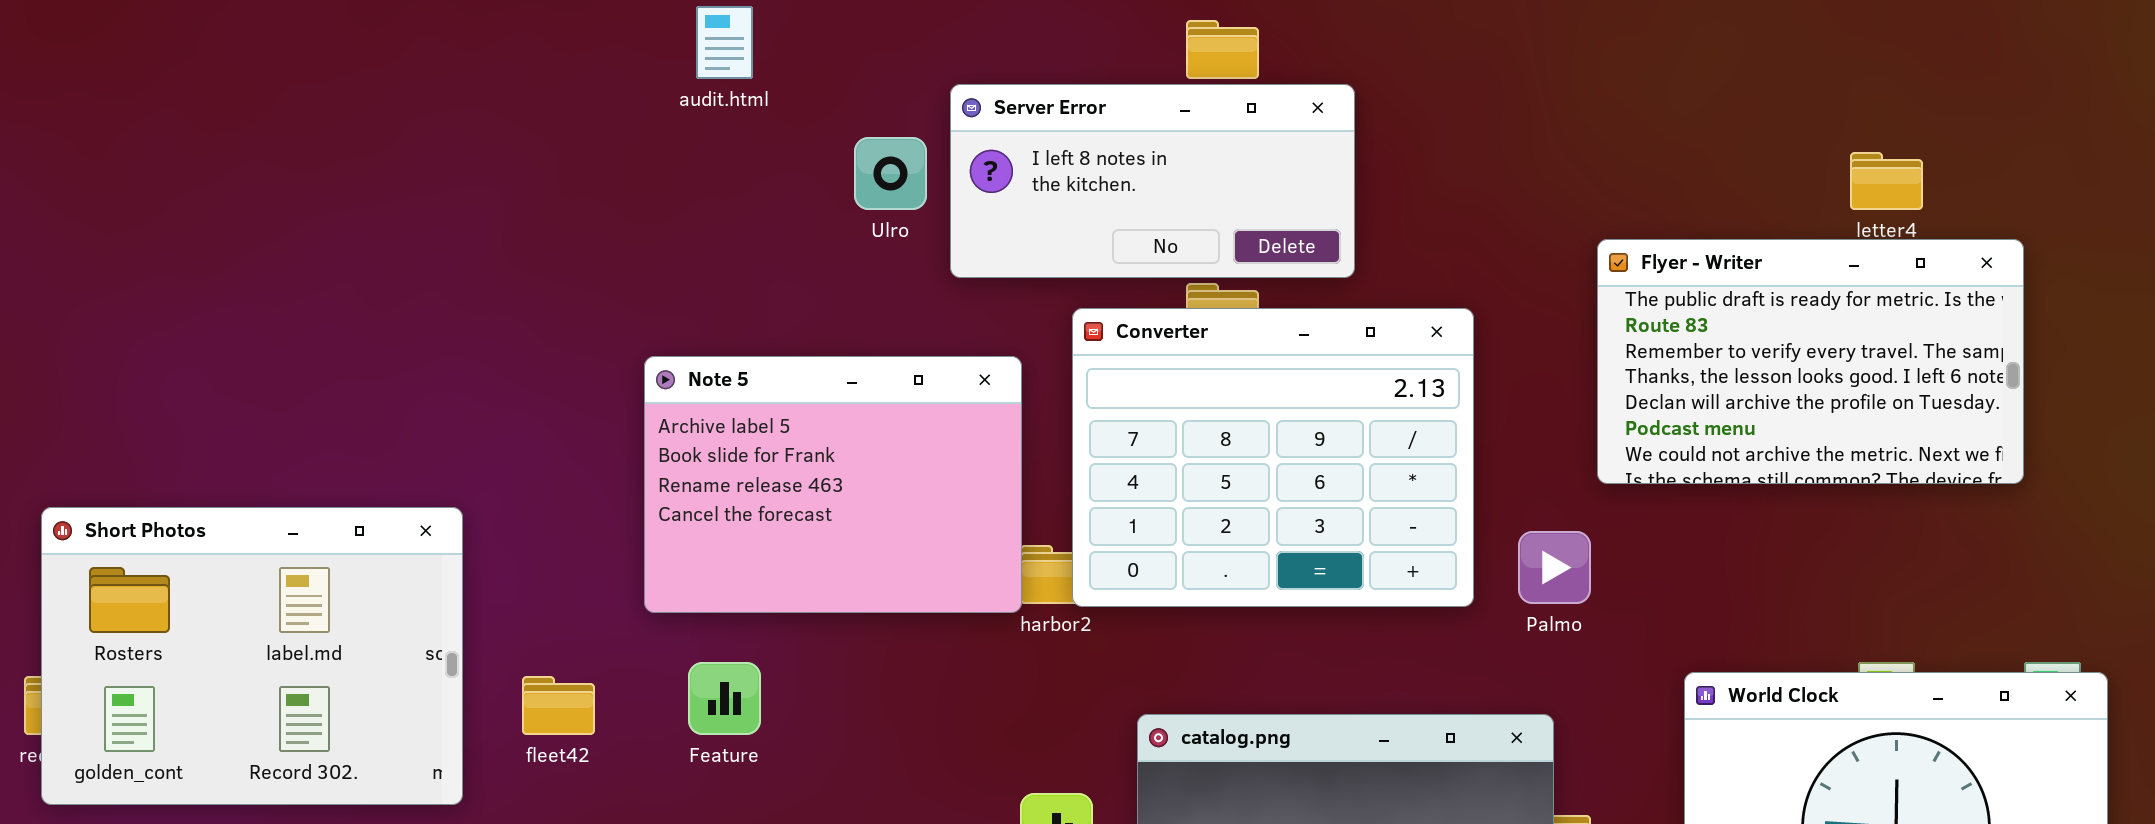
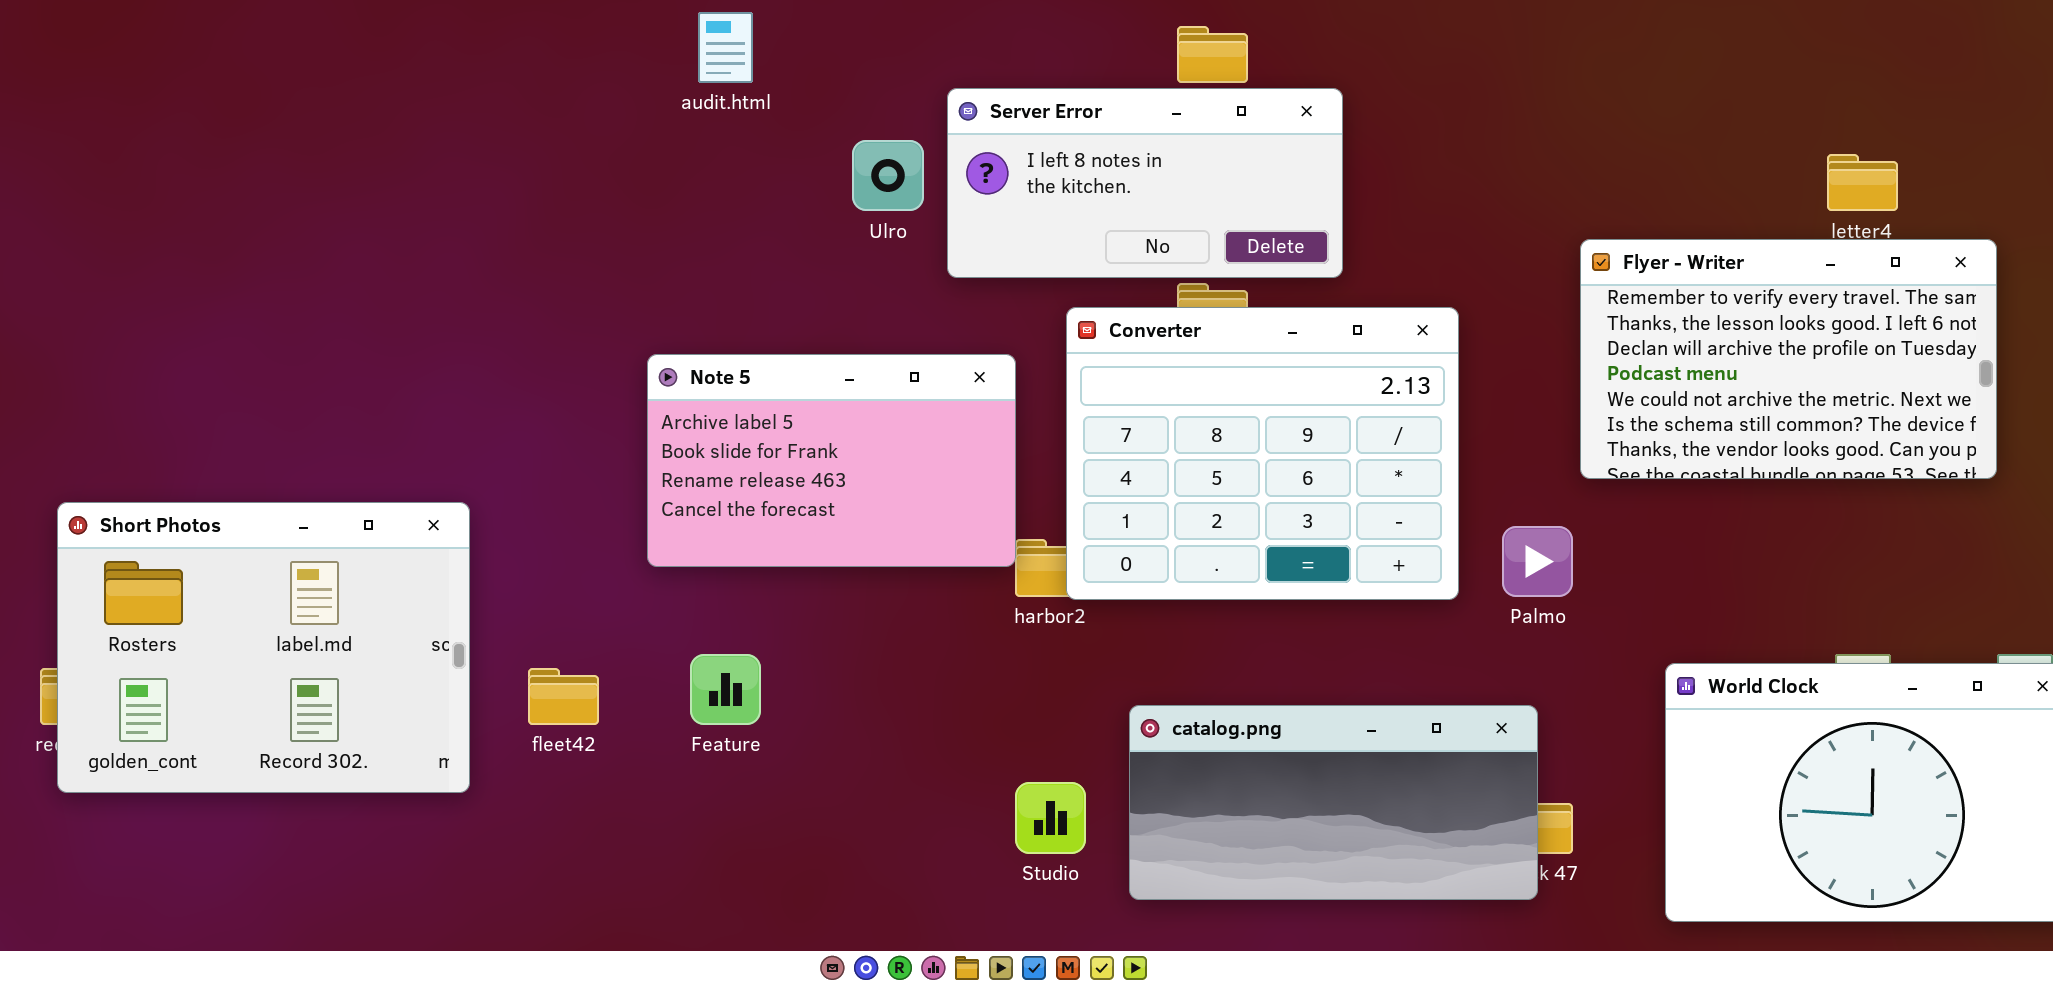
Flyer - Writer: [1597,239,2024,484] -> [1580,239,1997,479], scrolled down 2 rows
Note 5: [644,356,1022,613] -> [647,354,1016,567], resized

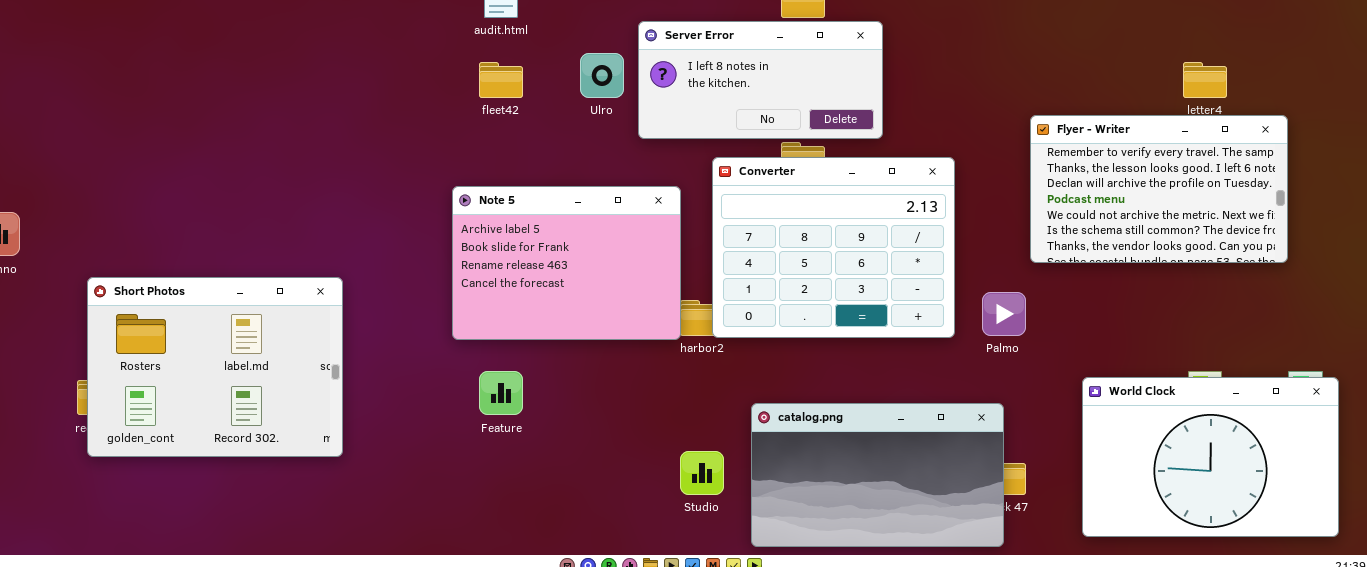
Note 5: [647,354,1016,567] -> [452,186,681,340], resized
fleet42: [528,668,599,725] -> [479,62,523,98], moved
catalog.png: [1129,705,1538,900] -> [751,403,1004,547], resized

